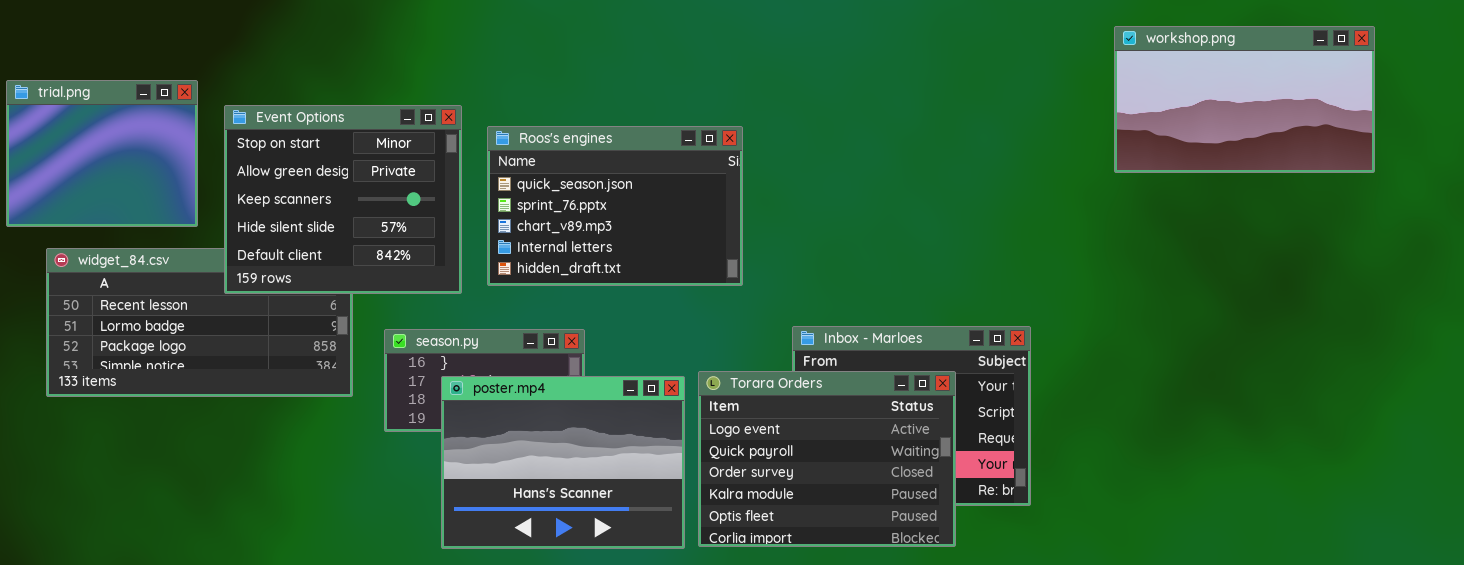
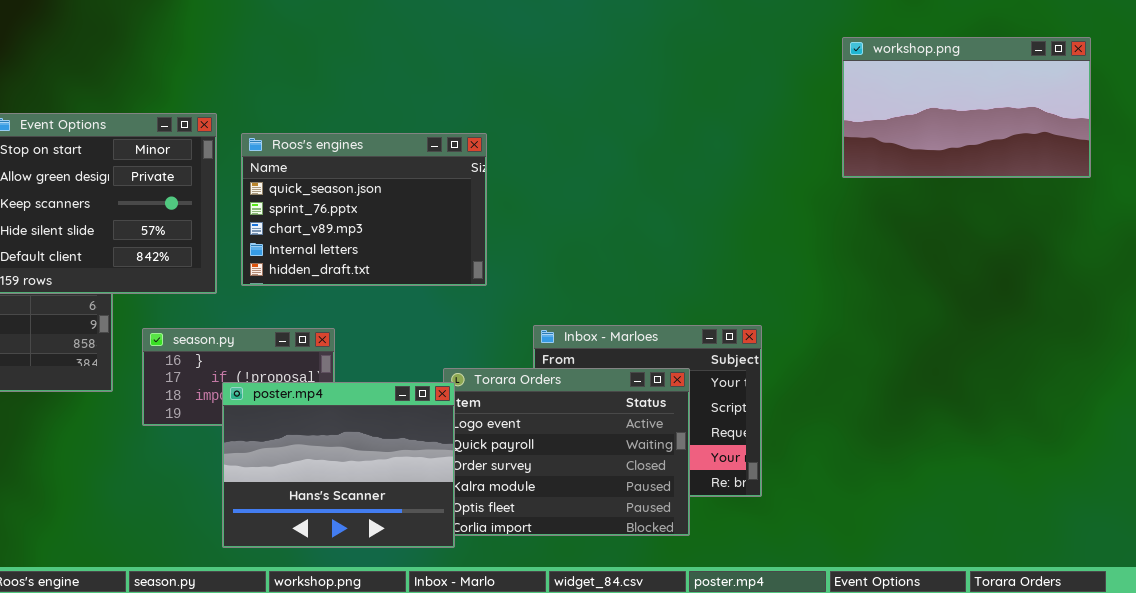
poster.mp4: [441,376,685,549] -> [222,382,455,548], moved

